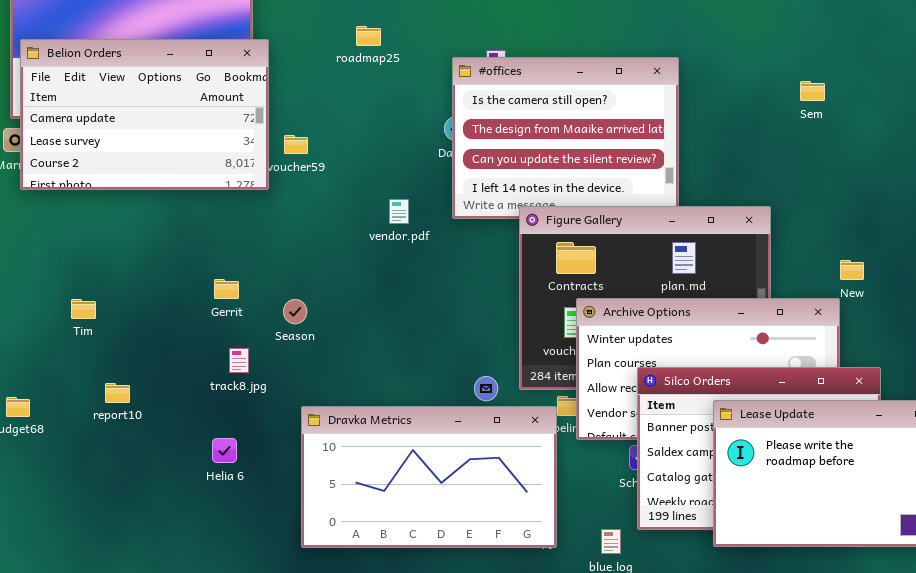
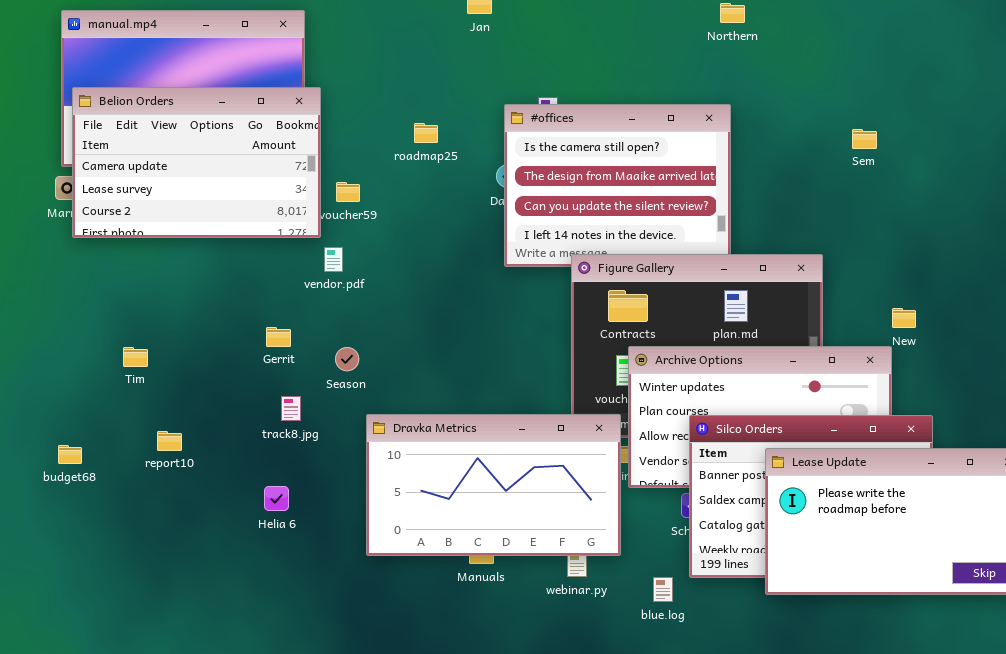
roadmap25: [356,26,381,46] -> [414,123,438,143], moved
vendor.pdf: [389,199,409,224] -> [324,247,343,272], moved
Dravka Metrics: [301,406,557,548] -> [366,414,621,556], moved

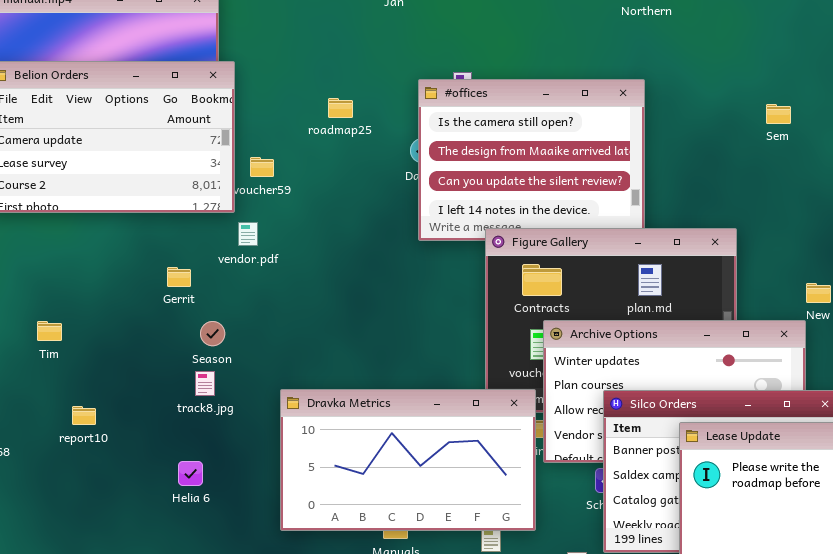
Gerrit: [266,327,291,347] -> [167,267,191,287], moved
Season: [335,347,359,371] -> [200,321,225,346], moved

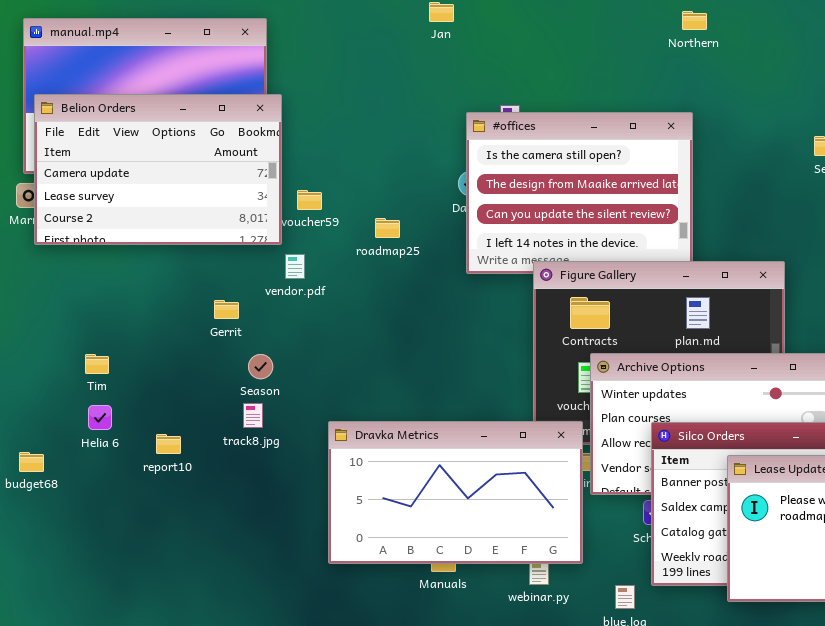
roadmap25: [328,98,353,118] -> [375,218,400,238], moved
report10: [72,406,96,425] -> [156,434,181,454], moved
Helia 6: [178,461,203,486] -> [88,405,112,430], moved

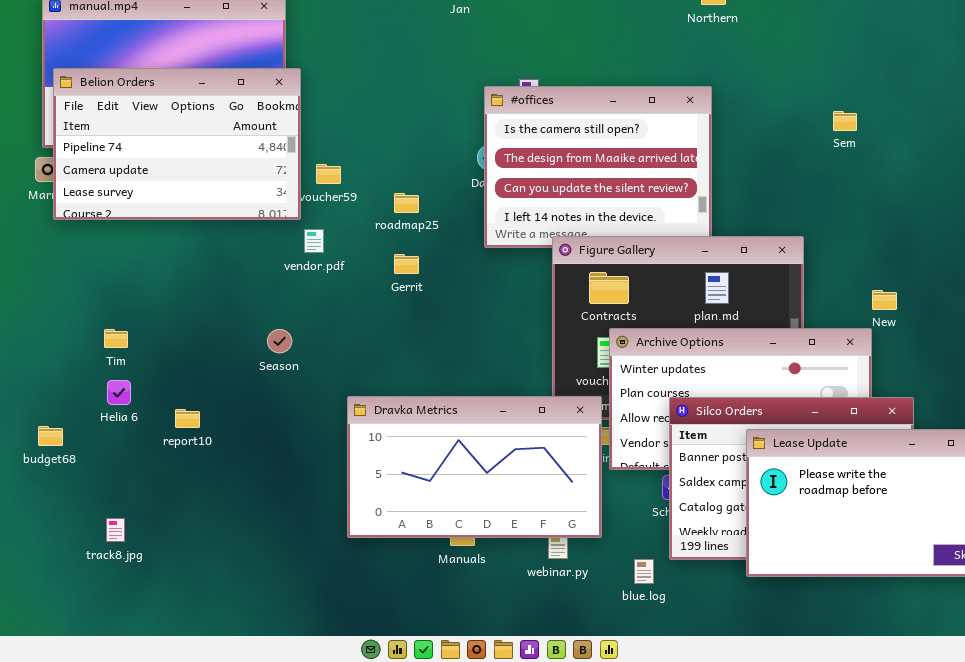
Belion Orders: [34,94,282,245] -> [53,68,301,220], scrolled up 1 row
Gerrit: [214,300,239,319] -> [394,254,419,274], moved
track8.jpg: [243,403,263,428] -> [106,518,125,542], moved

